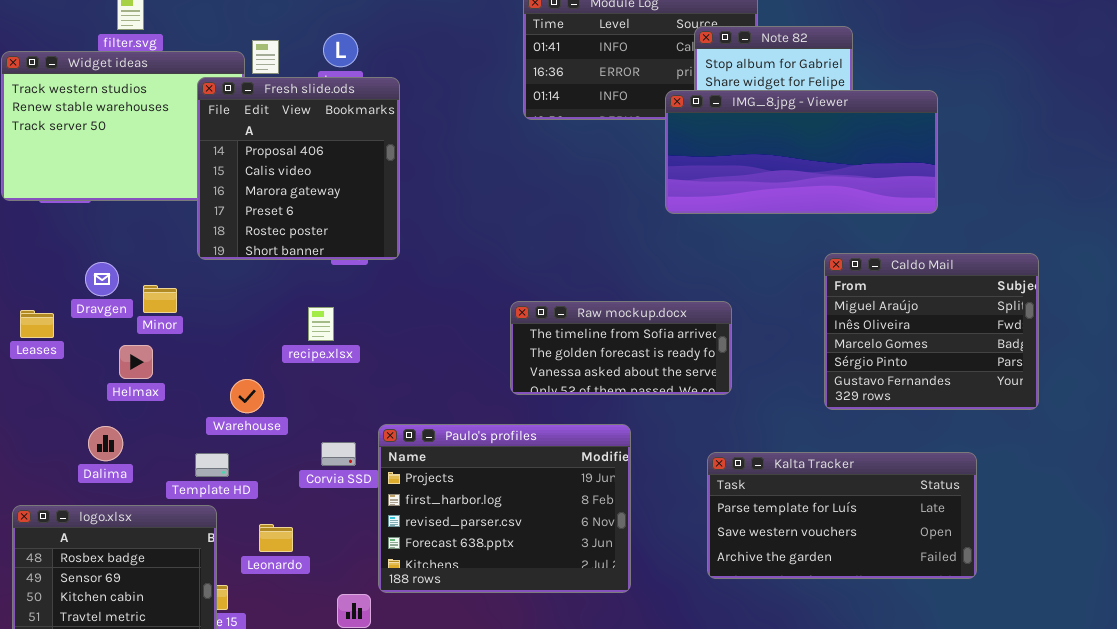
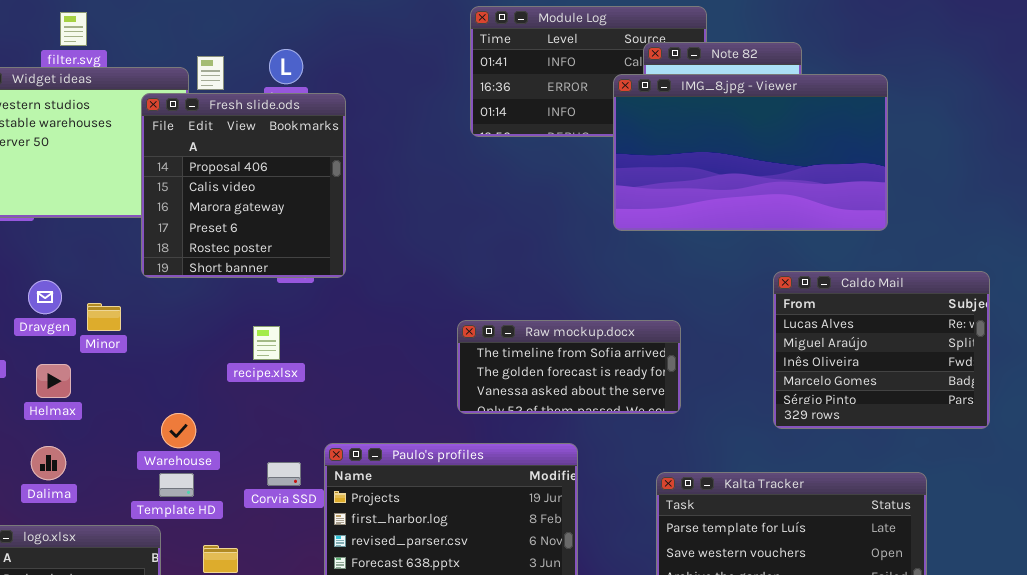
IMG_8.jpg - Viewer: [665,90,938,214] -> [613,74,888,231], resized
Caldo Mail: [824,253,1039,410] -> [773,271,990,429], scrolled up 1 row
Helmax: [119,345,153,379] -> [36,364,71,398], moved
Warehouse: [230,379,264,413] -> [161,413,196,448], moved
Template HD: [195,453,229,477] -> [159,473,194,497], moved

